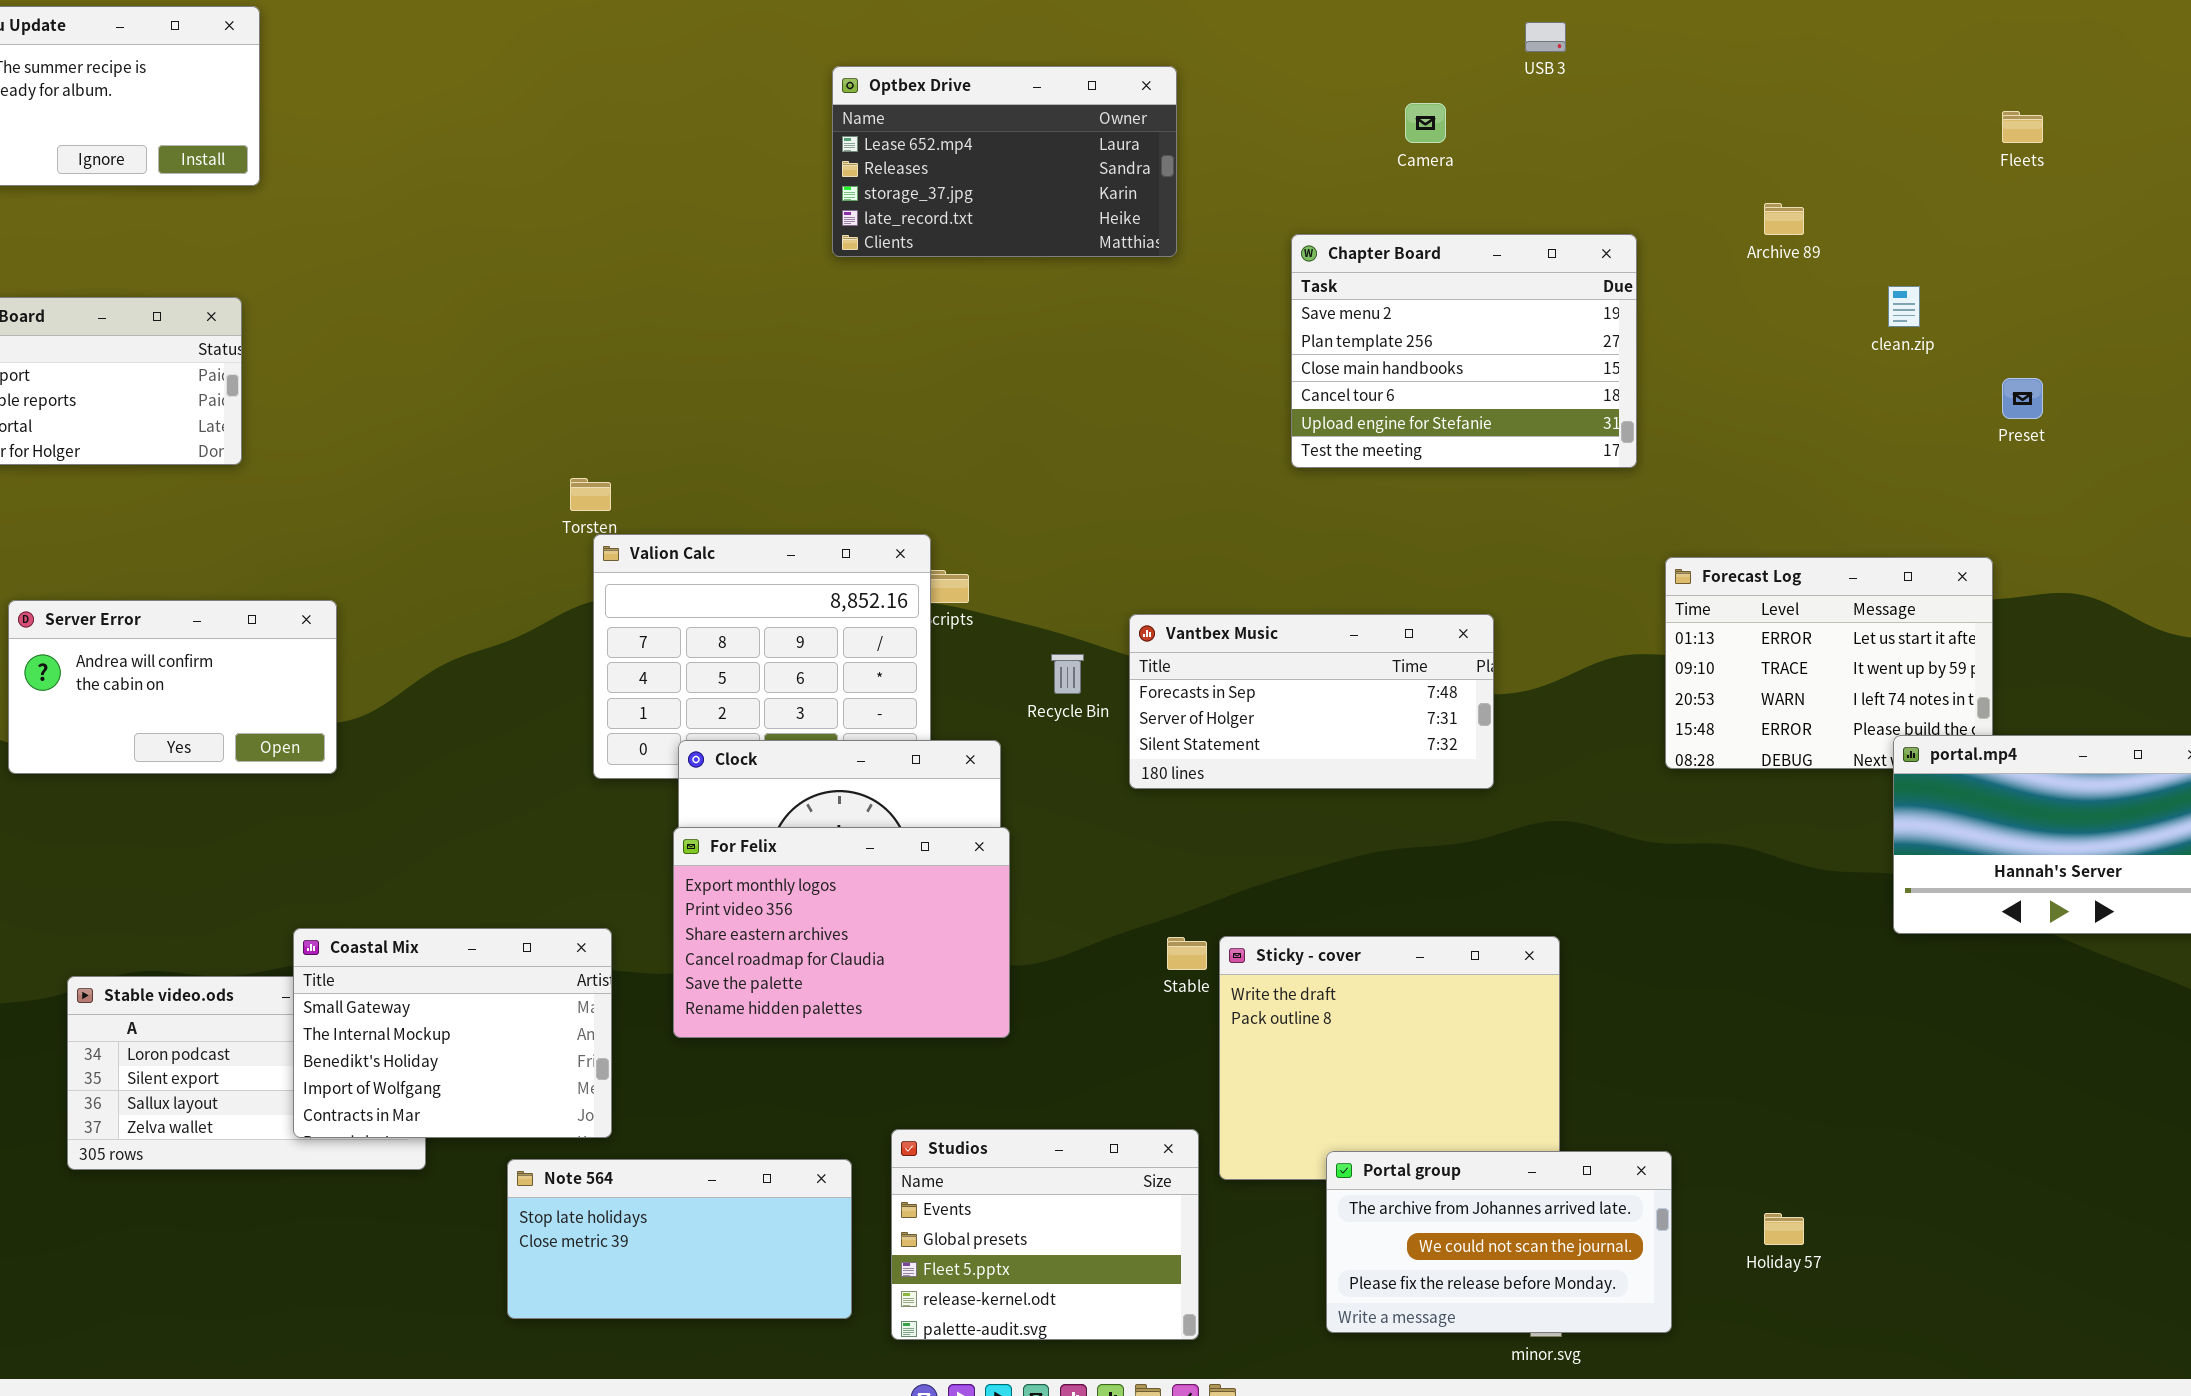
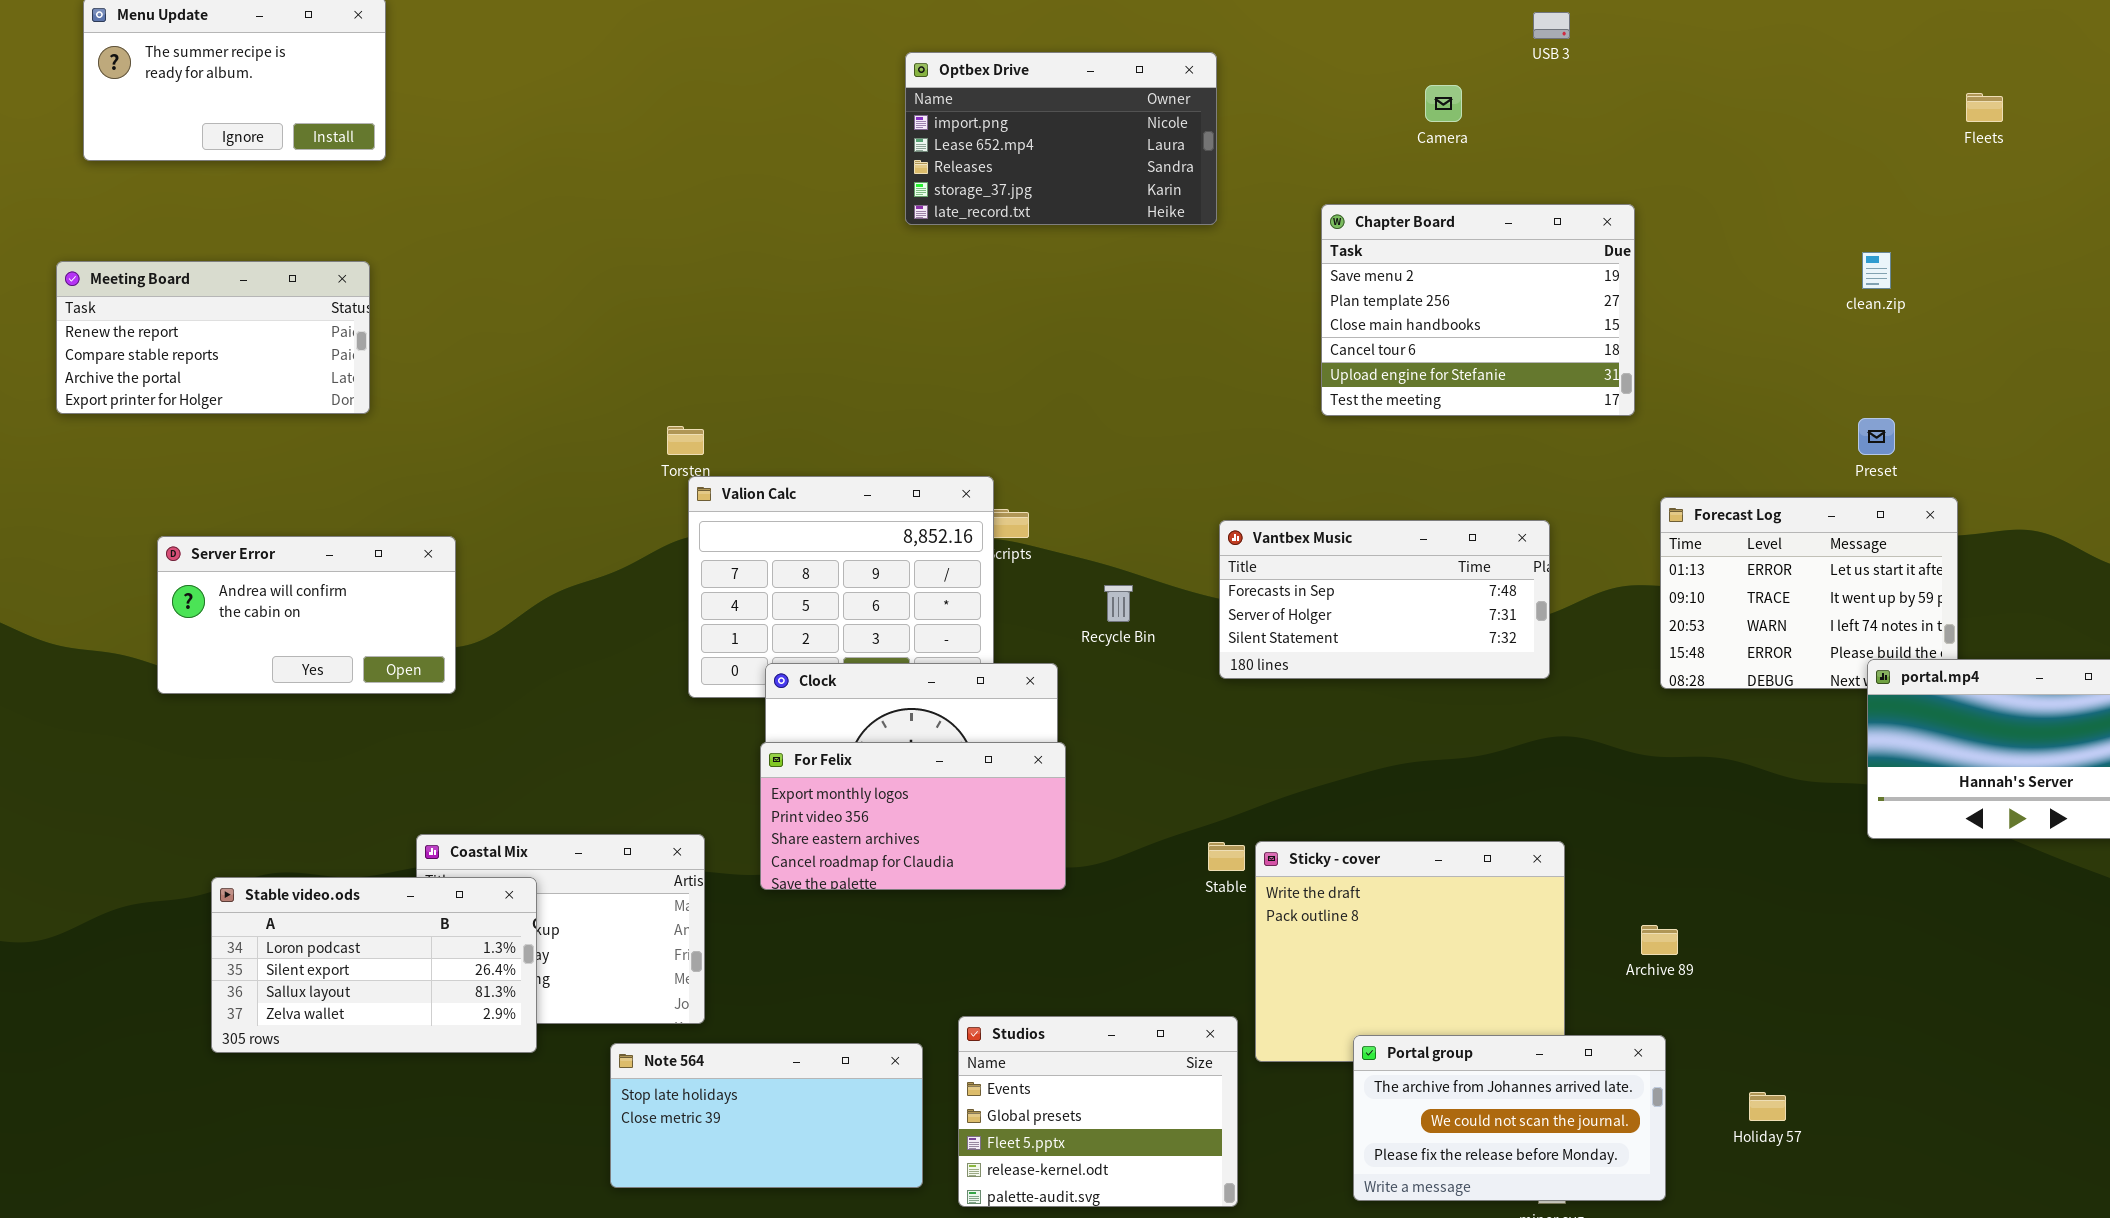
Optbex Drive: [832,66,1177,257] -> [905,52,1217,225], scrolled up 1 row
Archive 89: [1764,203,1804,235] -> [1641,925,1678,955], moved
Preset: [2002,378,2043,419] -> [1858,418,1895,455], moved
Vantbex Music: [1129,614,1494,789] -> [1219,520,1550,679], moved
For Felix: [673,827,1010,1038] -> [760,742,1066,890], resized
Stable video.ods: [67,976,426,1170] -> [211,877,537,1053], raised

